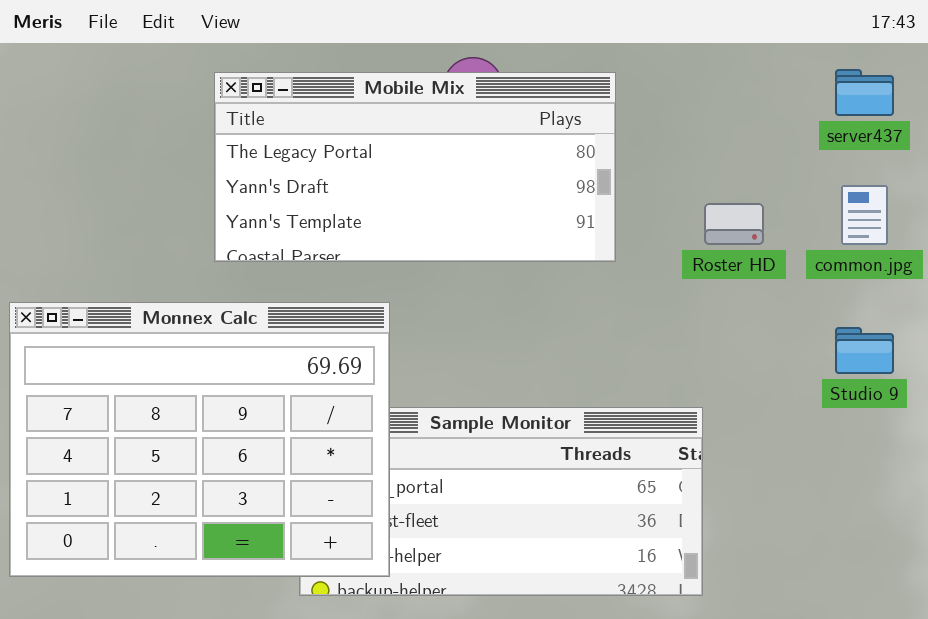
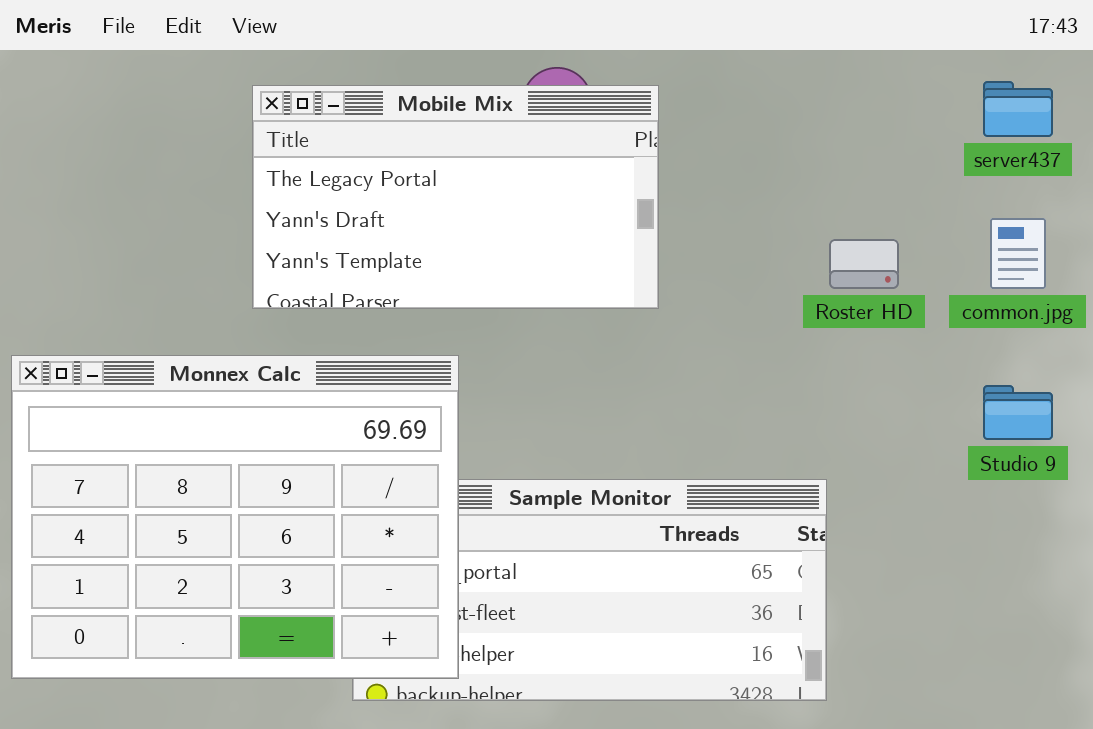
Mobile Mix: [214,72,616,262] -> [252,85,659,309], resized

